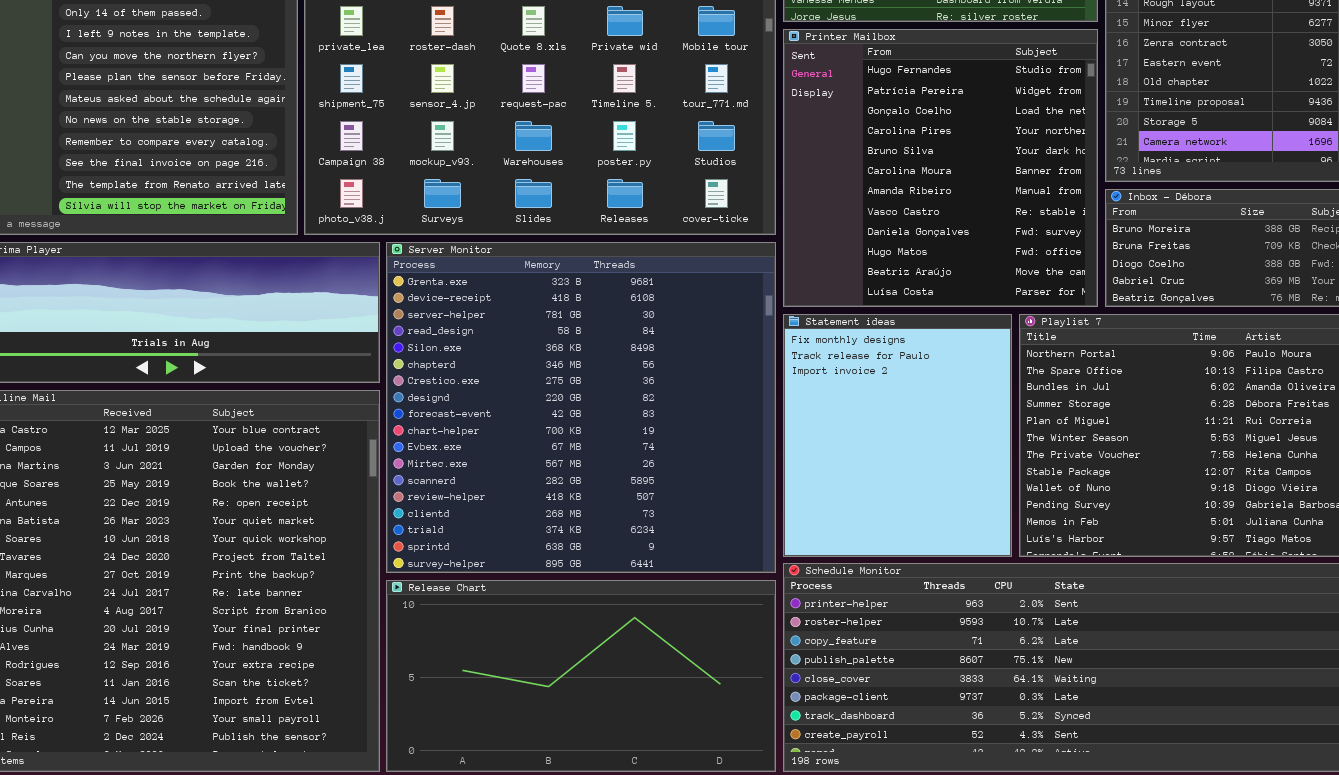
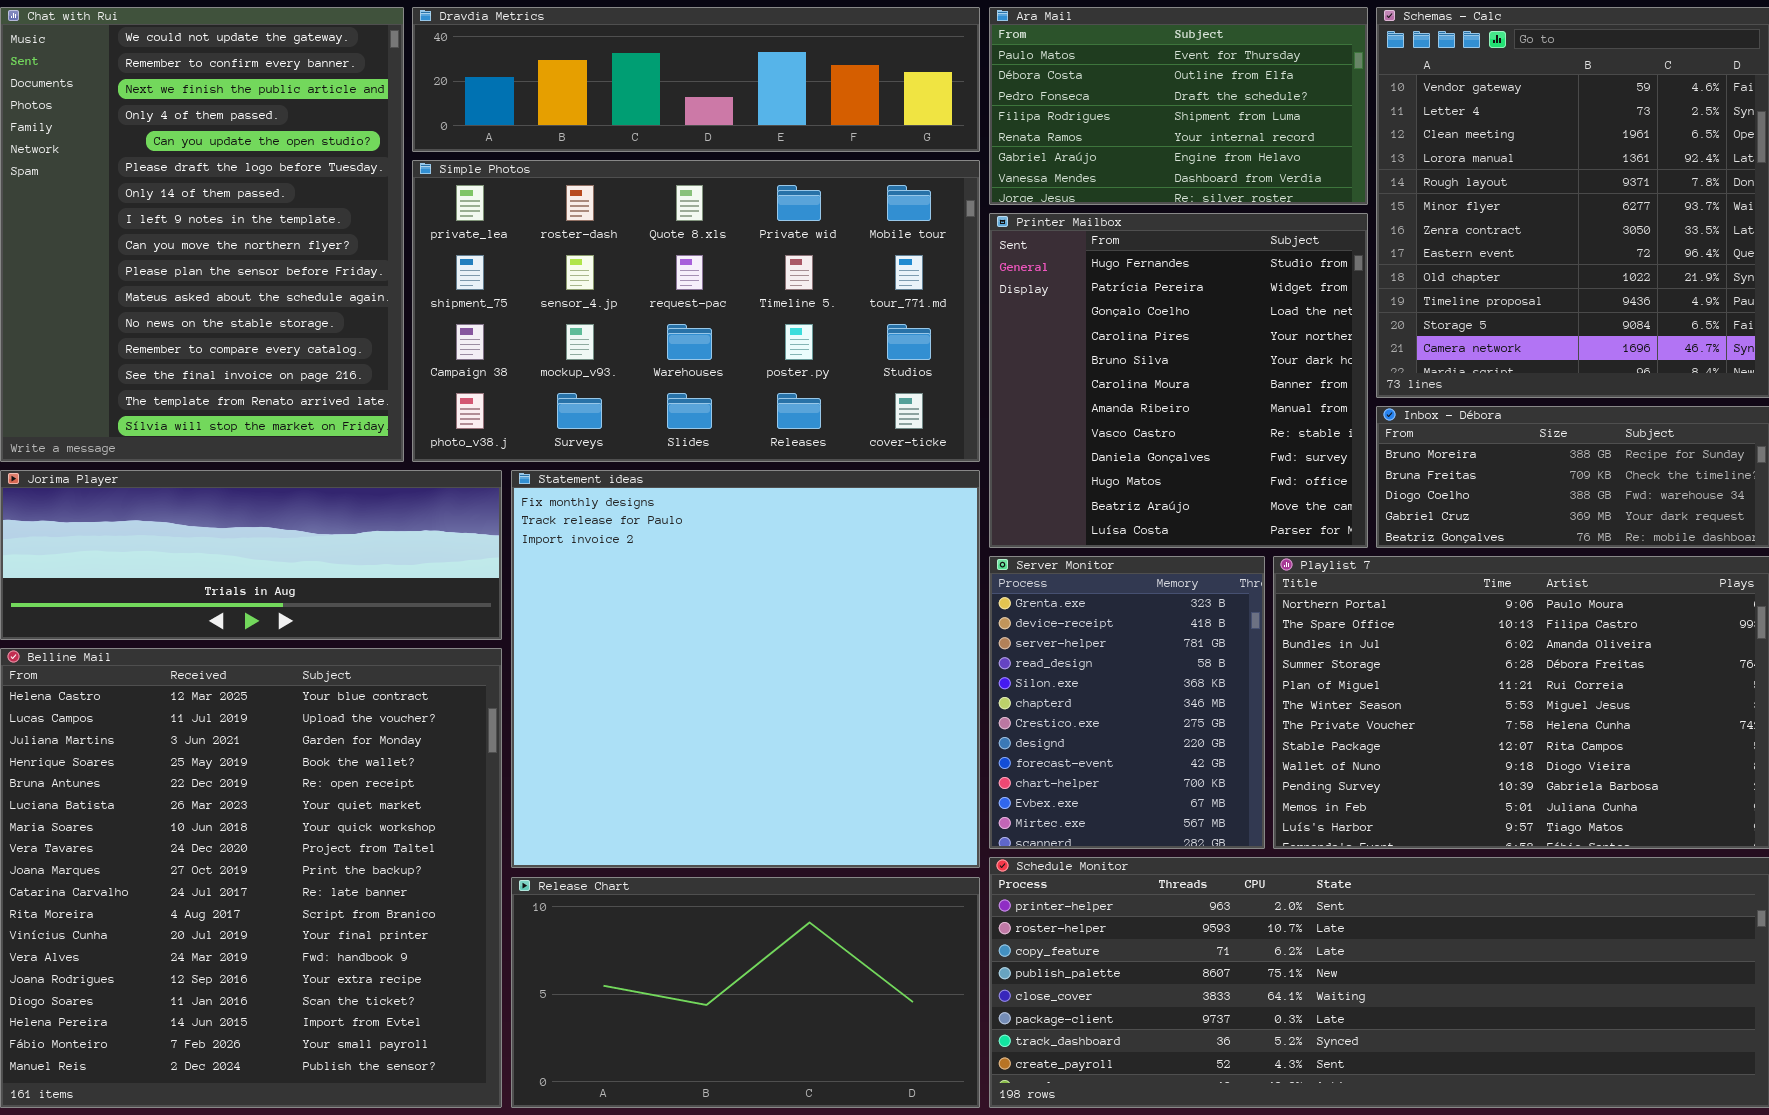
Server Monitor: [386,242,776,573] -> [989,556,1265,849], moved, resized
Statement ideas: [783,314,1012,557] -> [511,470,980,868], moved, resized

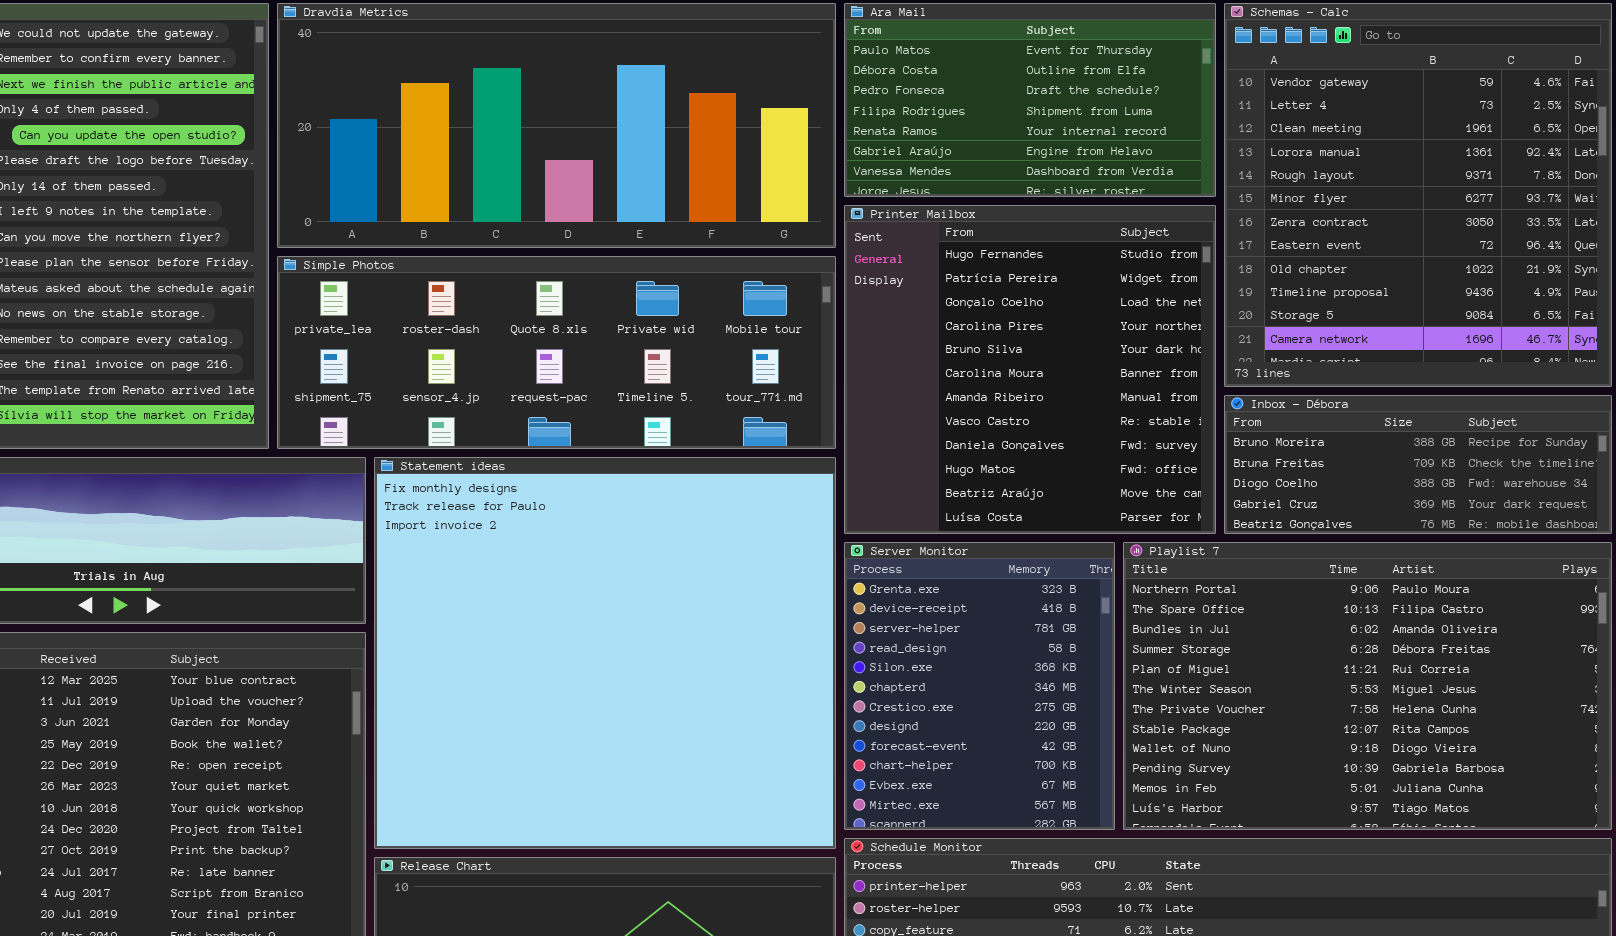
Dravdia Metrics: [412,7,980,152] -> [277,3,836,248], resized
Simple Photos: [412,160,980,462] -> [277,256,836,449], resized

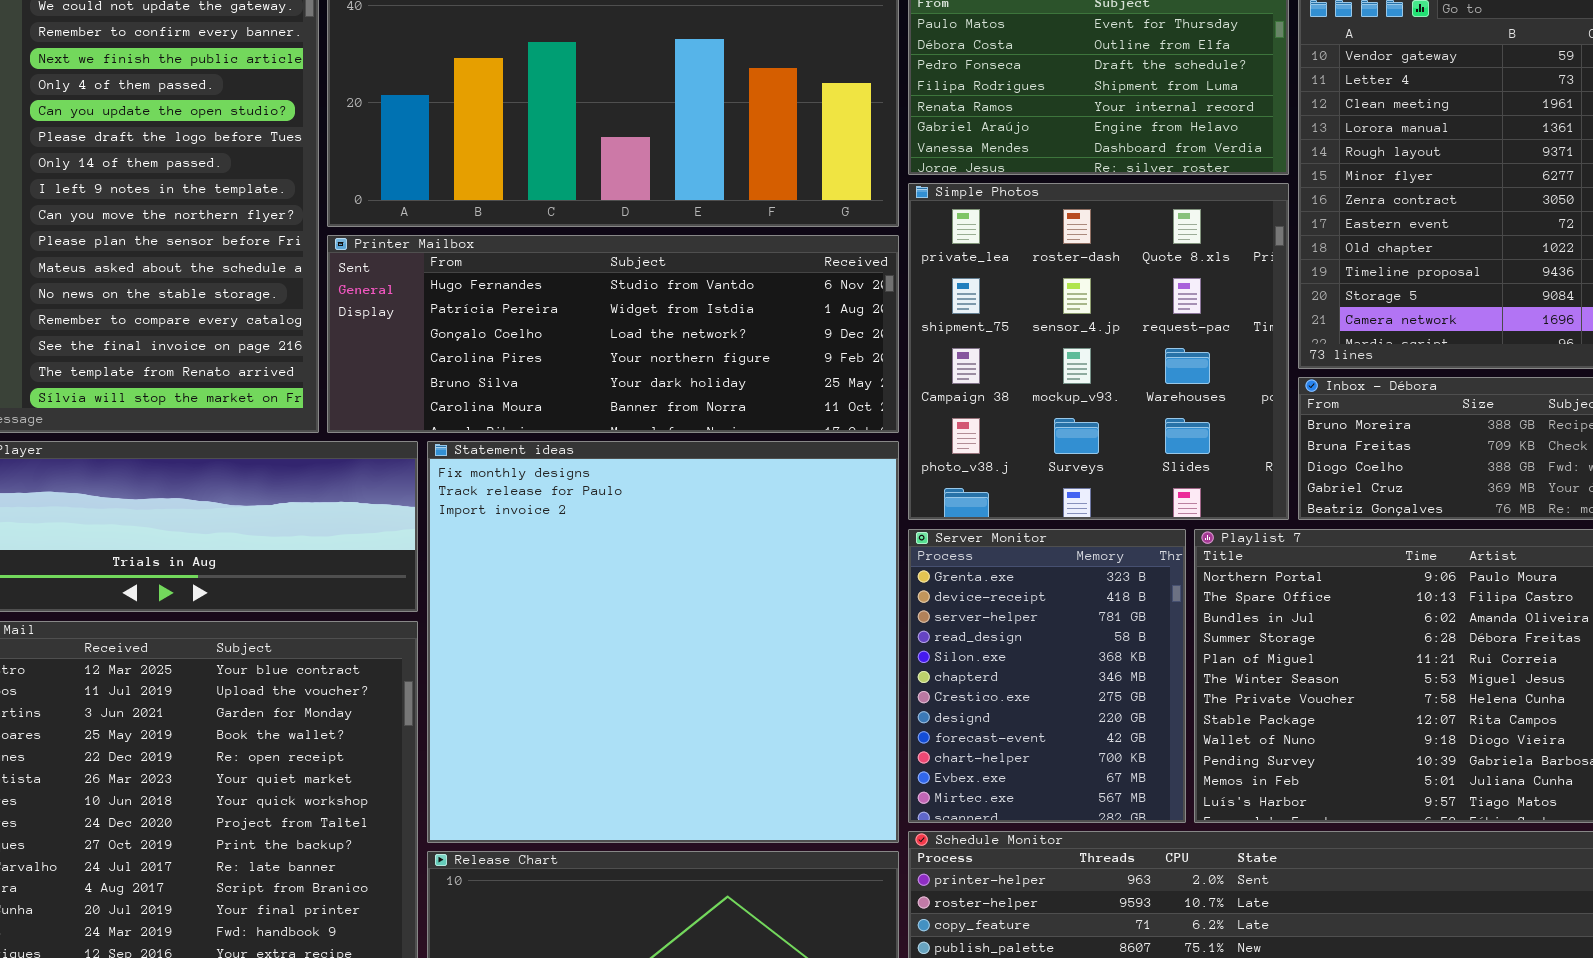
Printer Mailbox: [844,205,1216,534] -> [327,235,899,433], moved, resized
Simple Photos: [277,256,836,449] -> [908,183,1289,520], moved, resized

